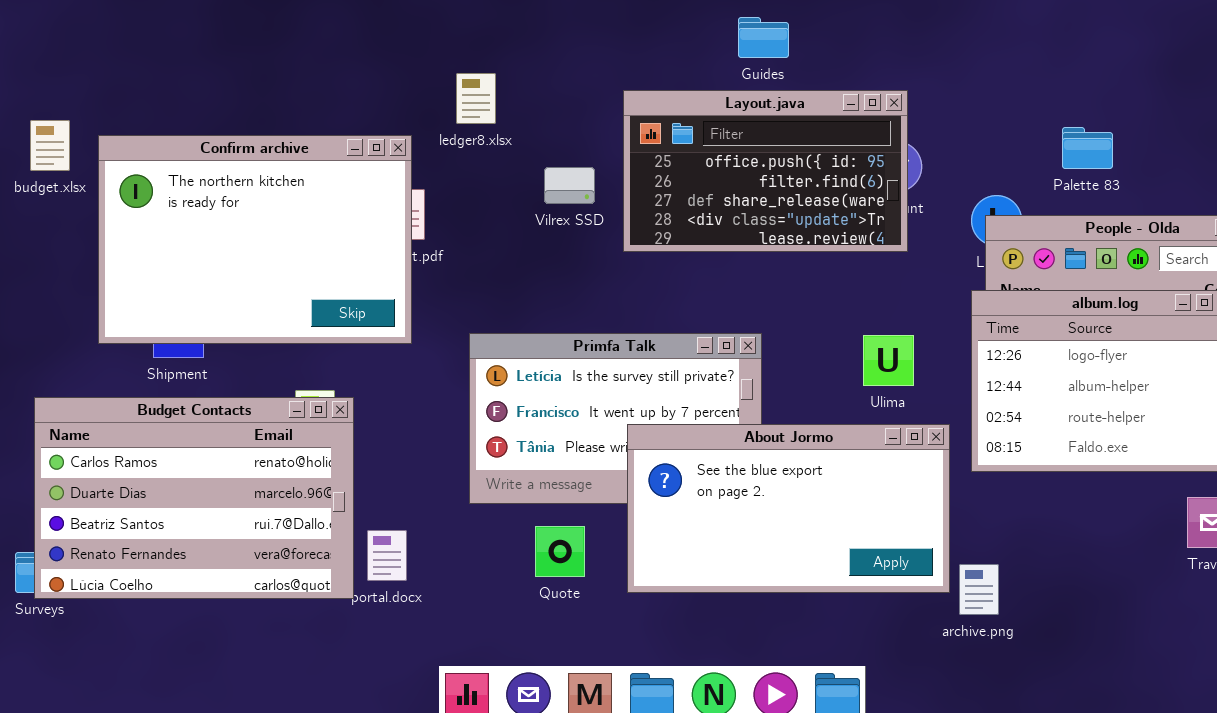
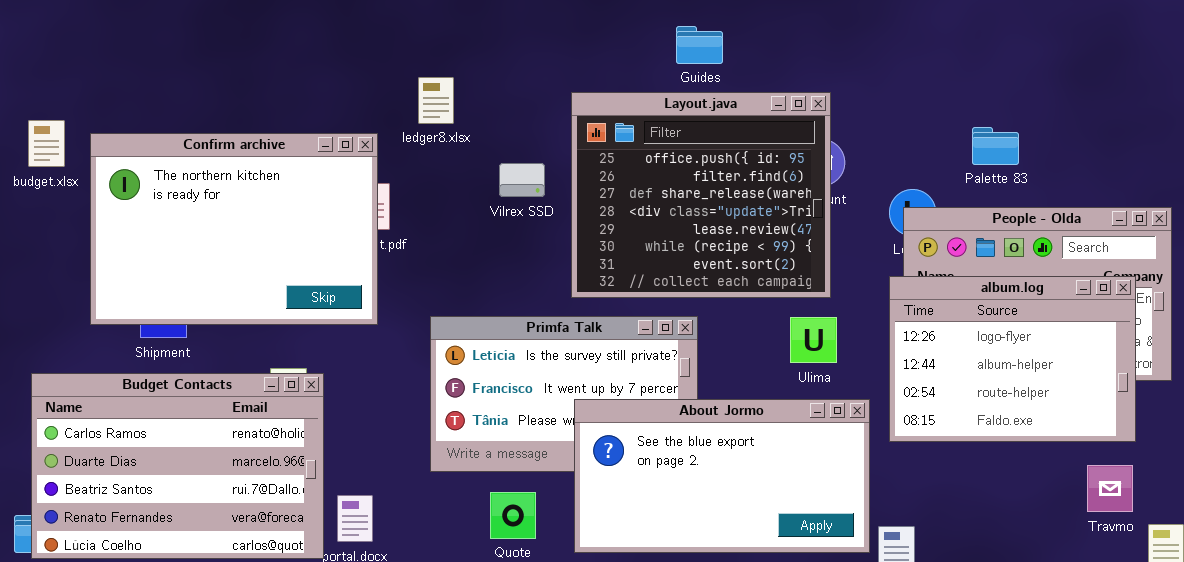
Layout.java: [623,90,908,252] -> [571,92,831,298], resized

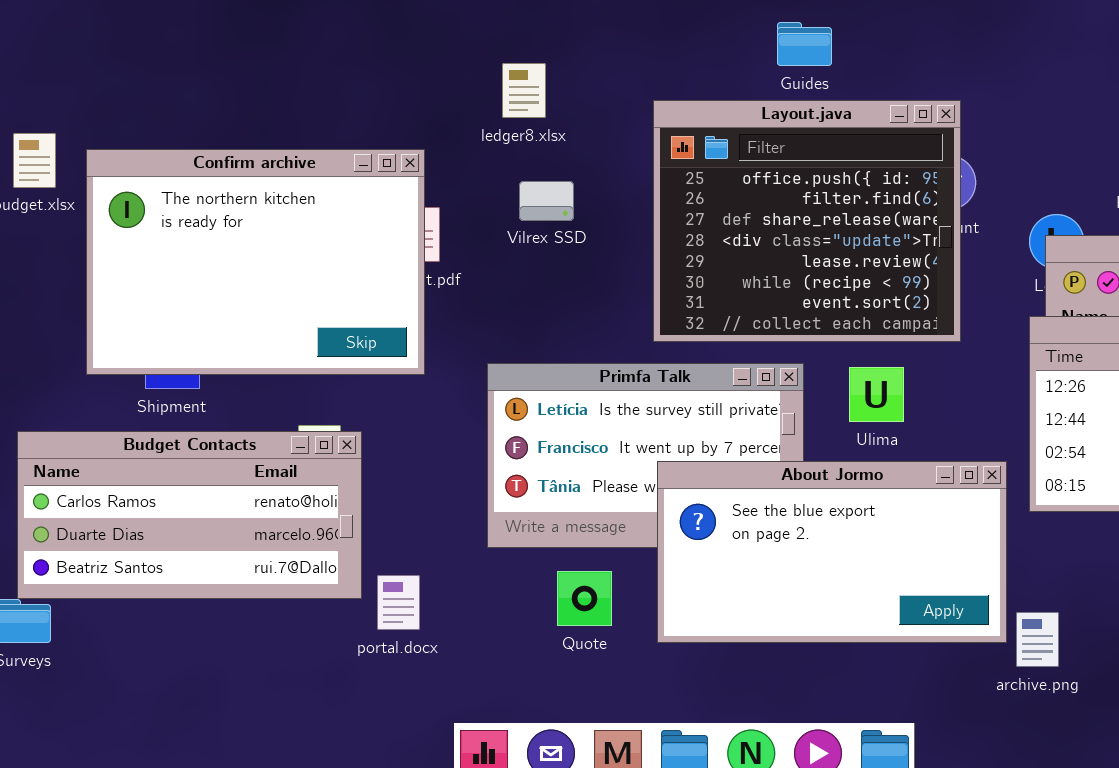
ledger8.xlsx: [418,77,454,124] -> [502,63,546,118], moved
Vilrex SSD: [499,163,545,197] -> [519,181,574,221], moved
Ulima: [790,317,837,363] -> [849,367,904,422], moved
Budget Contacts: [31,373,324,559] -> [17,431,362,599], resized

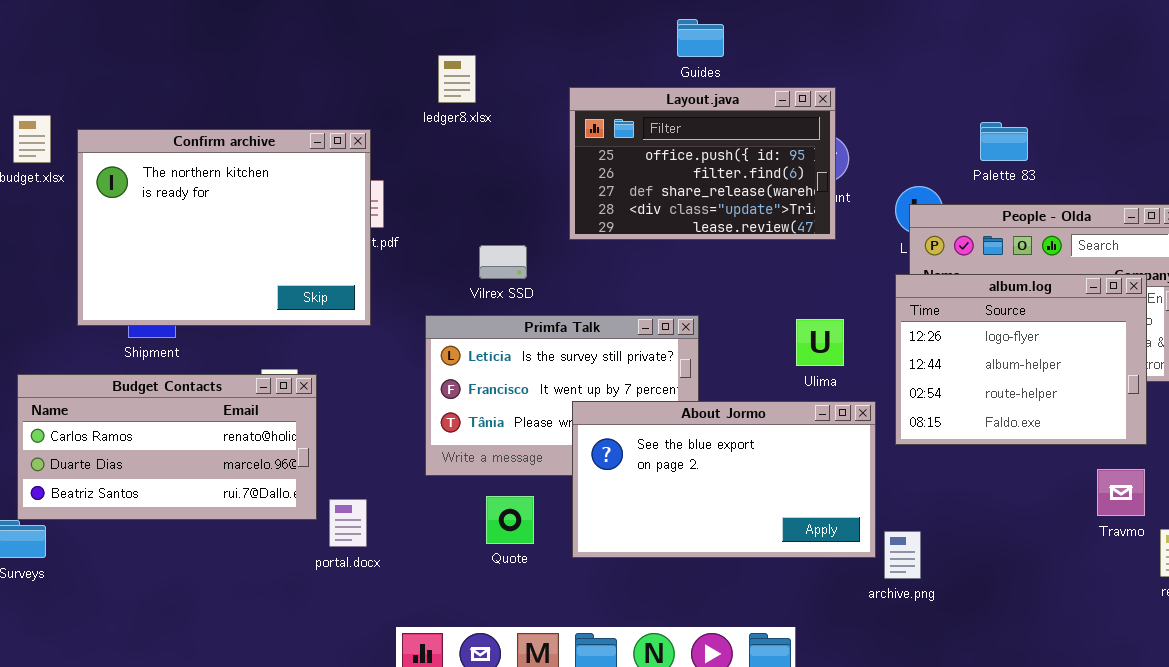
Layout.java: [653,100,961,342] -> [569,87,836,240], resized
Vilrex SSD: [519,181,574,221] -> [479,245,527,279], moved
Ulima: [849,367,904,422] -> [796,319,844,366], moved

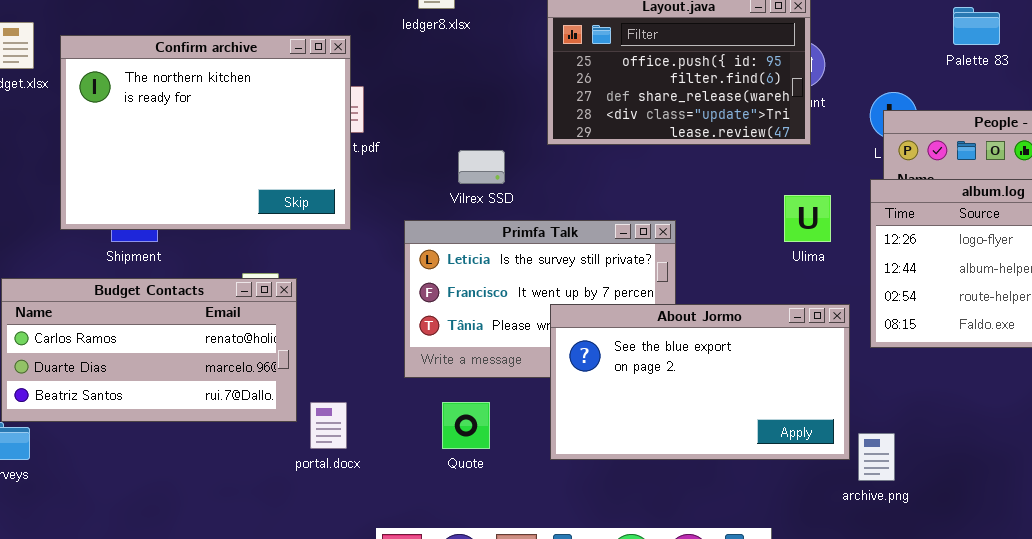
Palette 83: [980,122,1028,161] -> [953,7,1000,45], moved
Ulima: [796,319,844,366] -> [784,195,831,242], moved
Quote: [486,496,534,544] -> [442,402,490,449], moved

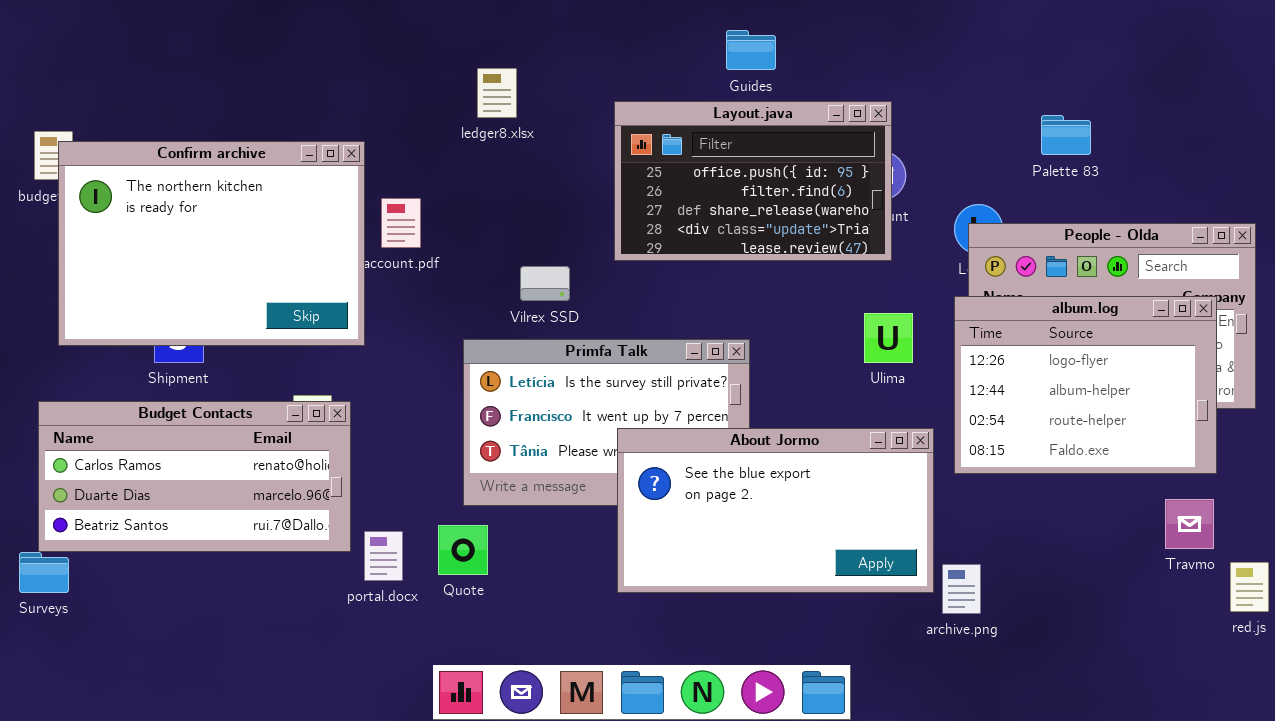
Confirm archive: [60,35,351,230] -> [58,141,365,346], moved
Quote: [442,402,490,449] -> [438,525,488,575], moved

